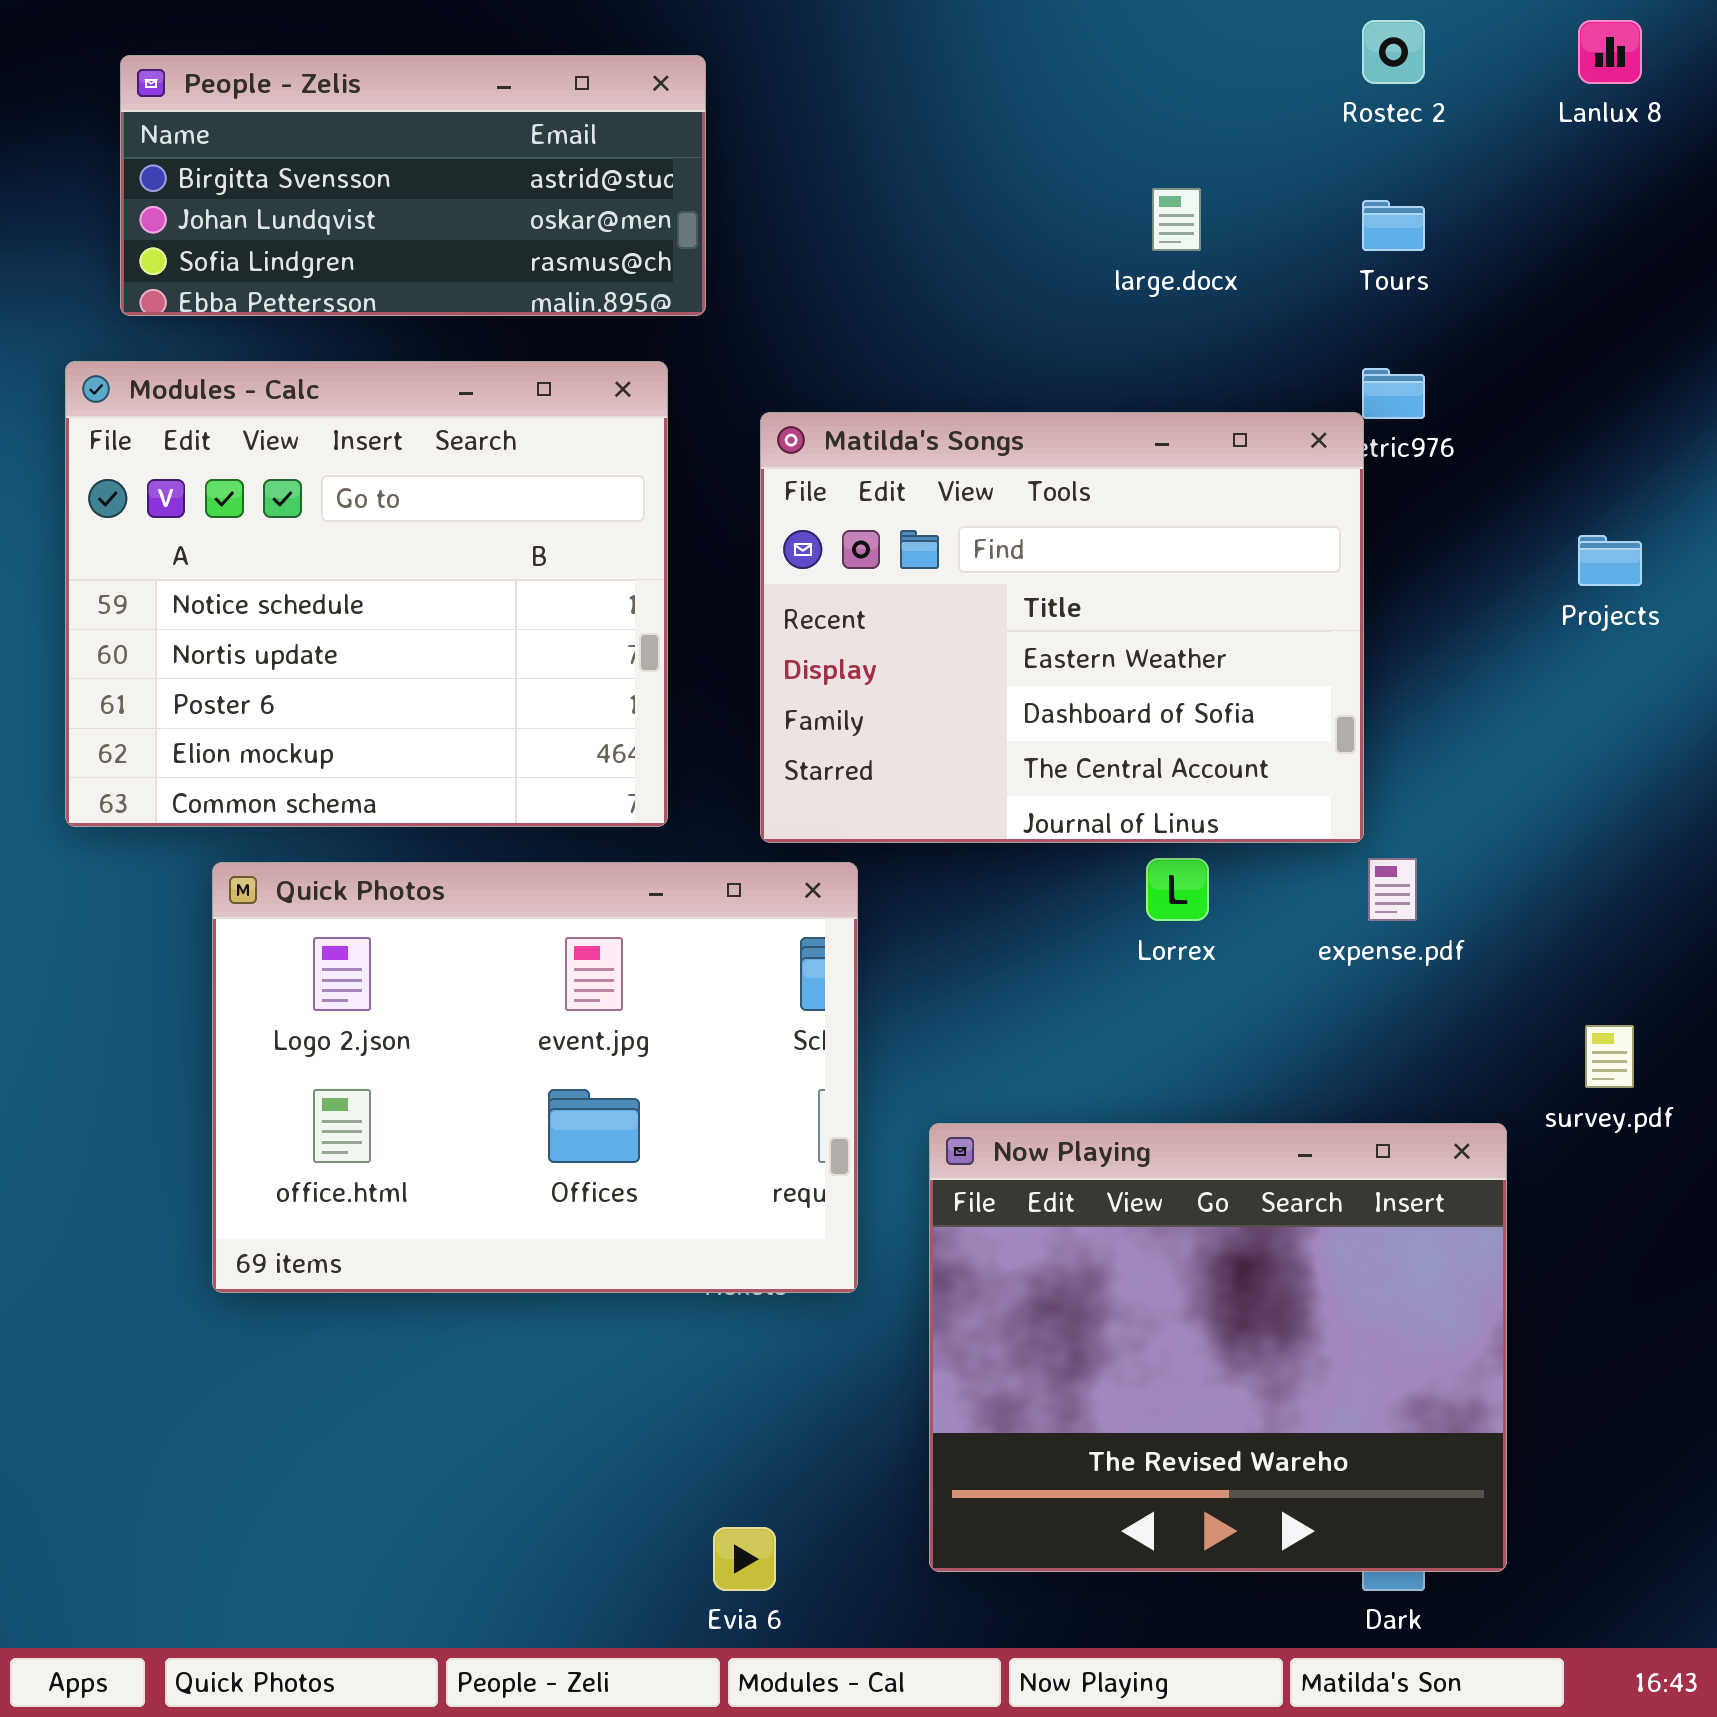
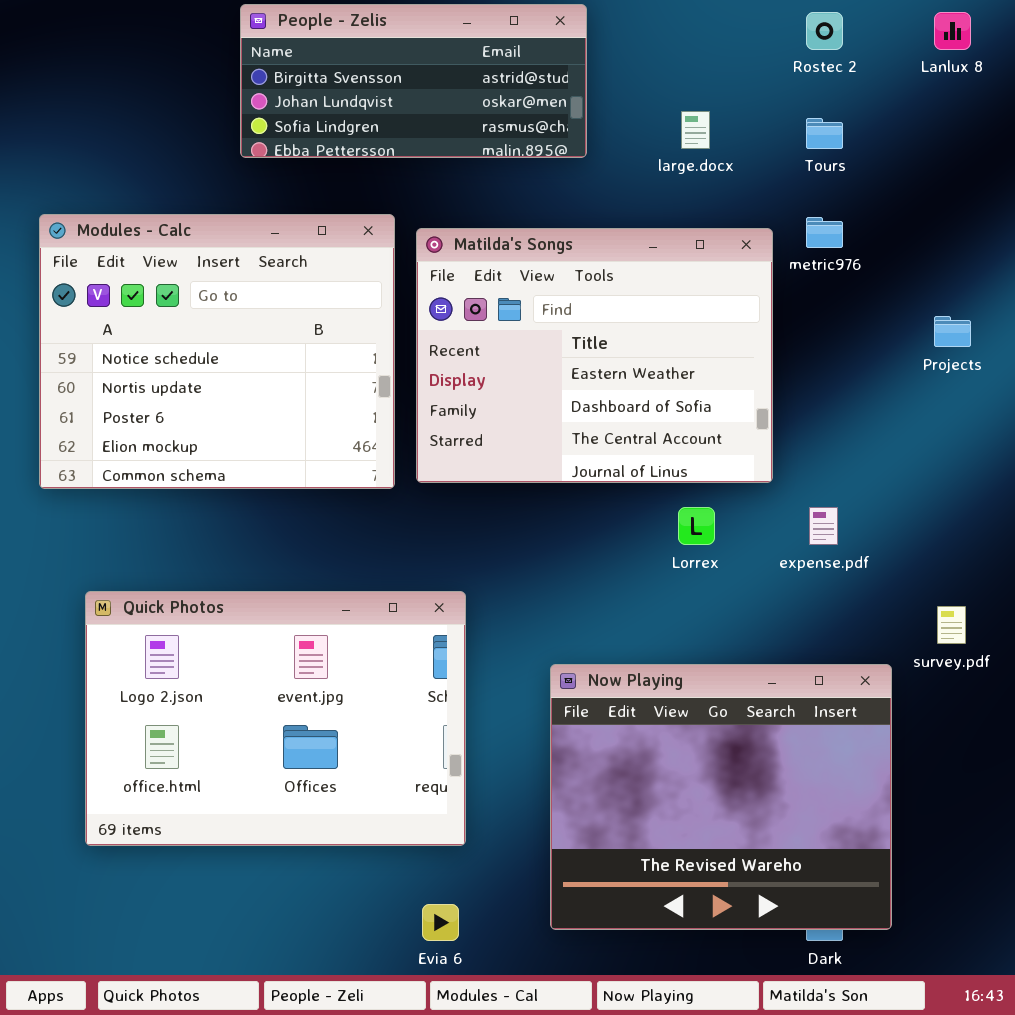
People - Zelis: [120,55,706,316] -> [240,4,587,158], moved
Matilda's Songs: [760,412,1364,843] -> [416,228,773,483], moved
Quick Photos: [212,862,858,1293] -> [85,591,466,846], moved

